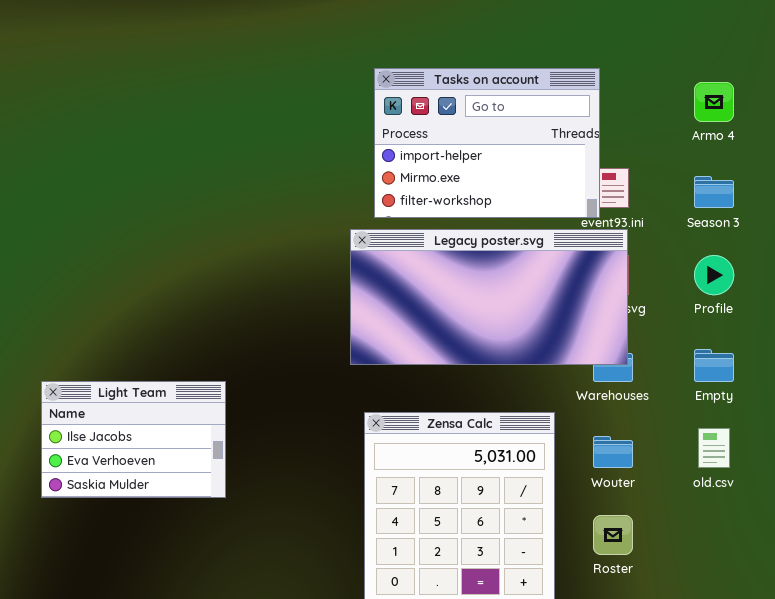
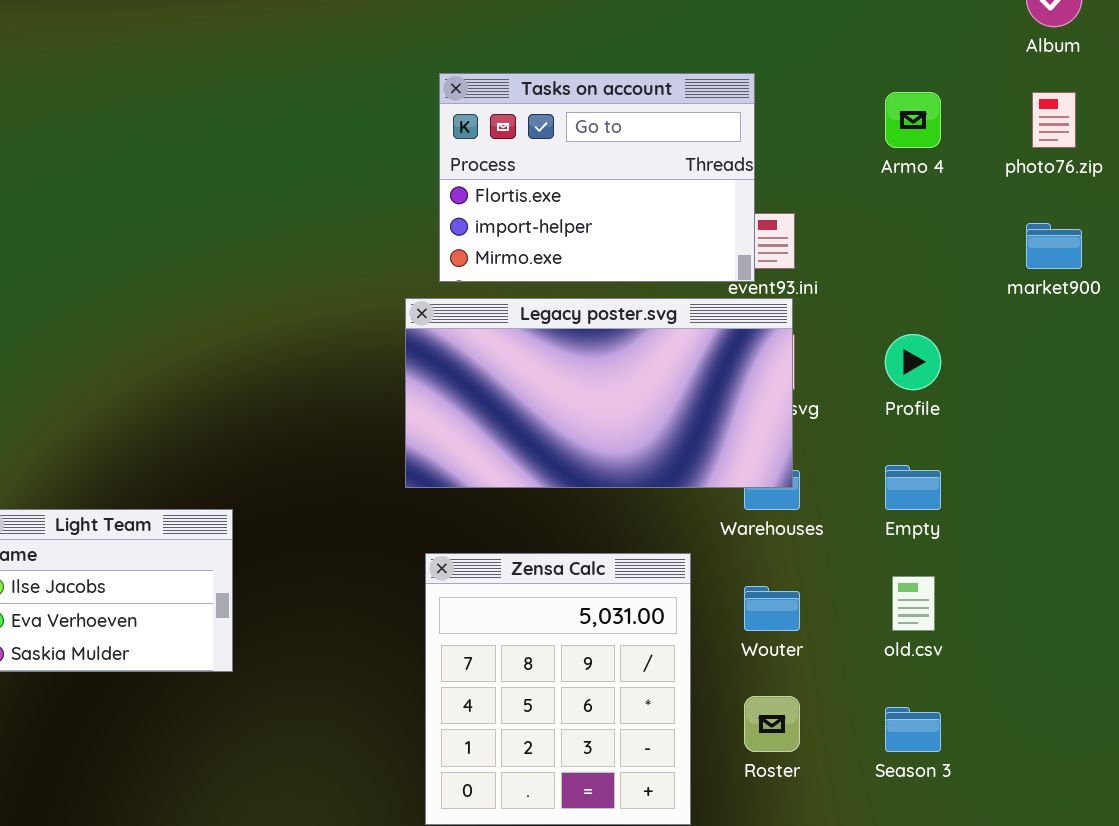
Tasks on account: [374,68,600,218] -> [439,73,755,282], scrolled up 1 row
Season 3: [694,176,734,208] -> [885,707,941,752], moved

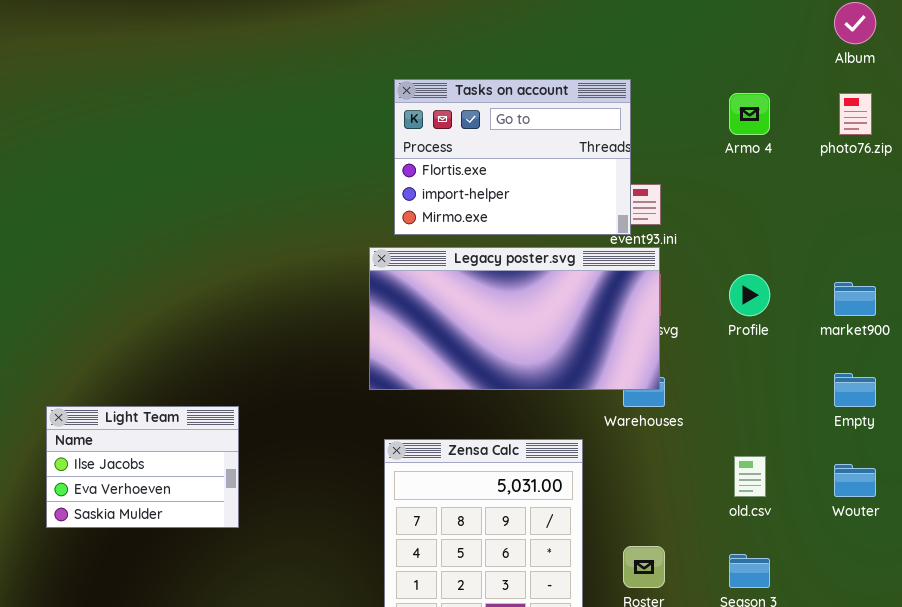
market900: [1026,223,1082,269] -> [834,282,876,316], moved
Empty: [885,465,941,510] -> [834,373,876,407], moved
Wouter: [744,586,800,631] -> [834,464,876,497], moved

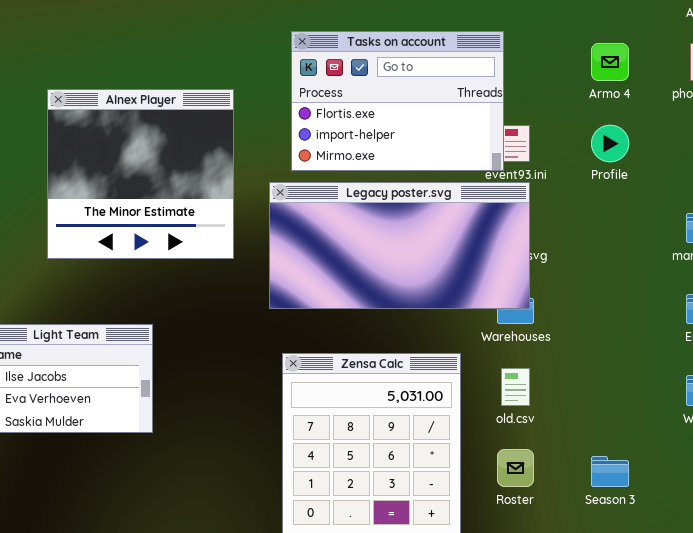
Alnex Player: none -> [47,89,234,259], opened
Profile: [729,274,770,316] -> [591,125,629,162], moved
old.csv: [734,456,766,497] -> [501,368,530,406], moved

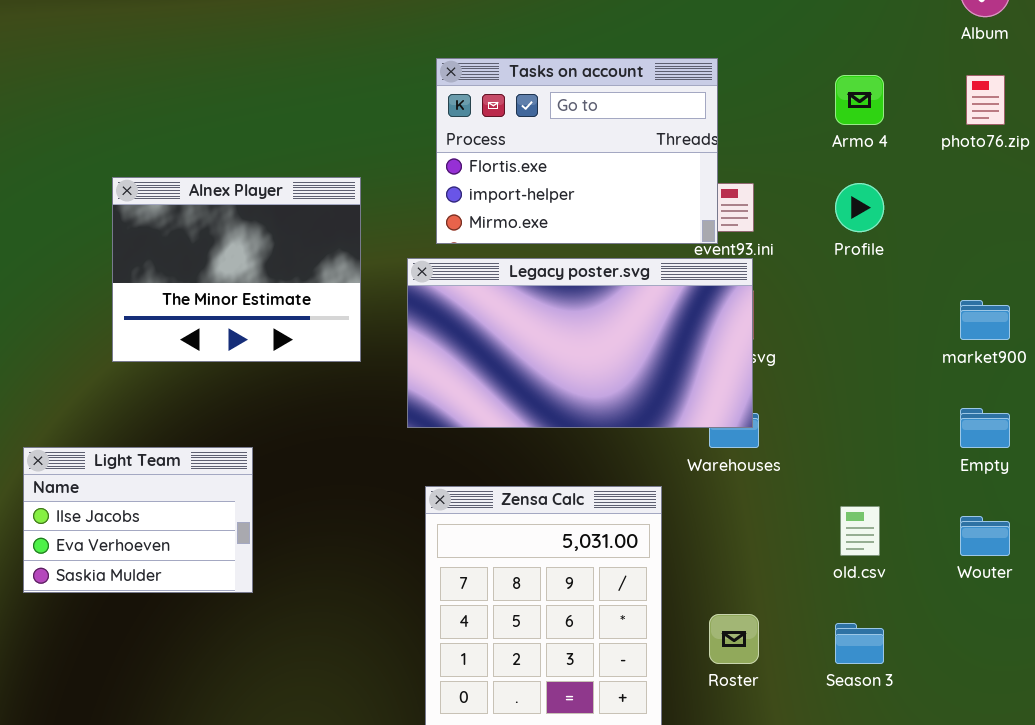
Alnex Player: [47,89,234,259] -> [112,177,361,362], resized
old.csv: [501,368,530,406] -> [840,506,880,556], moved

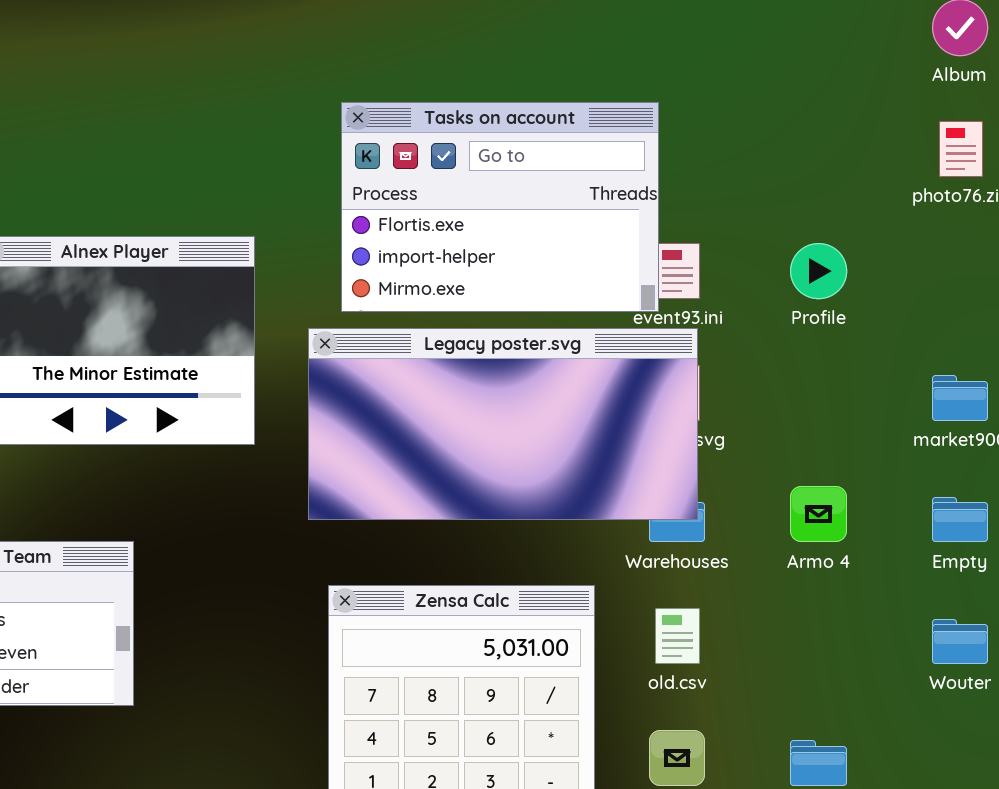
Armo 4: [835,75,884,125] -> [790,486,847,542], moved
old.csv: [840,506,880,556] -> [655,608,700,664], moved

